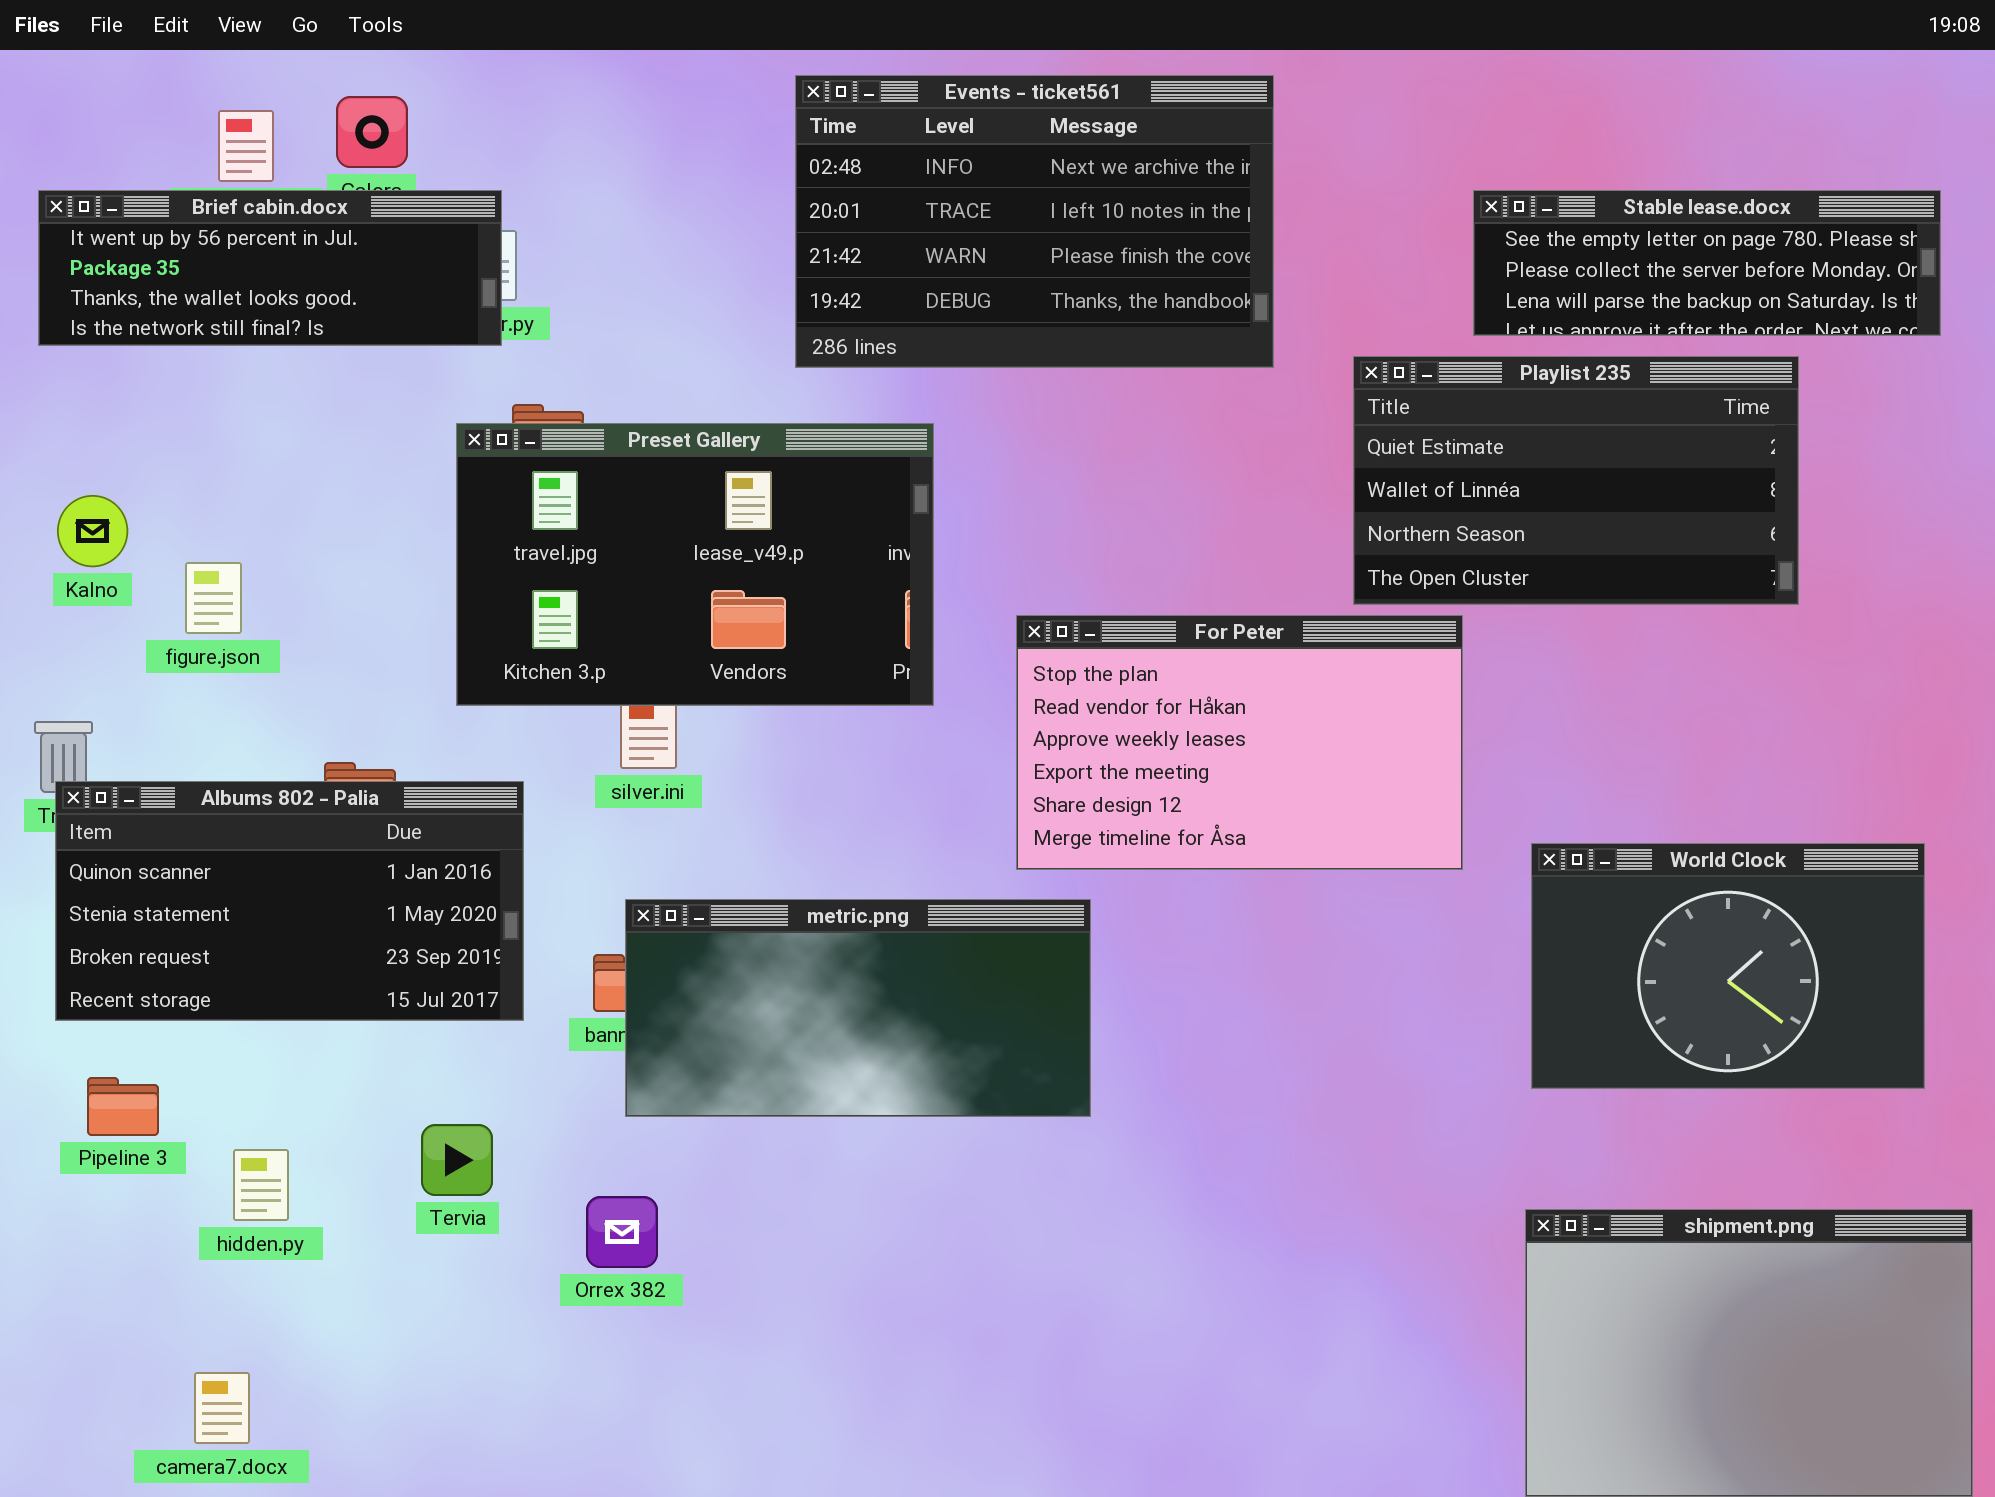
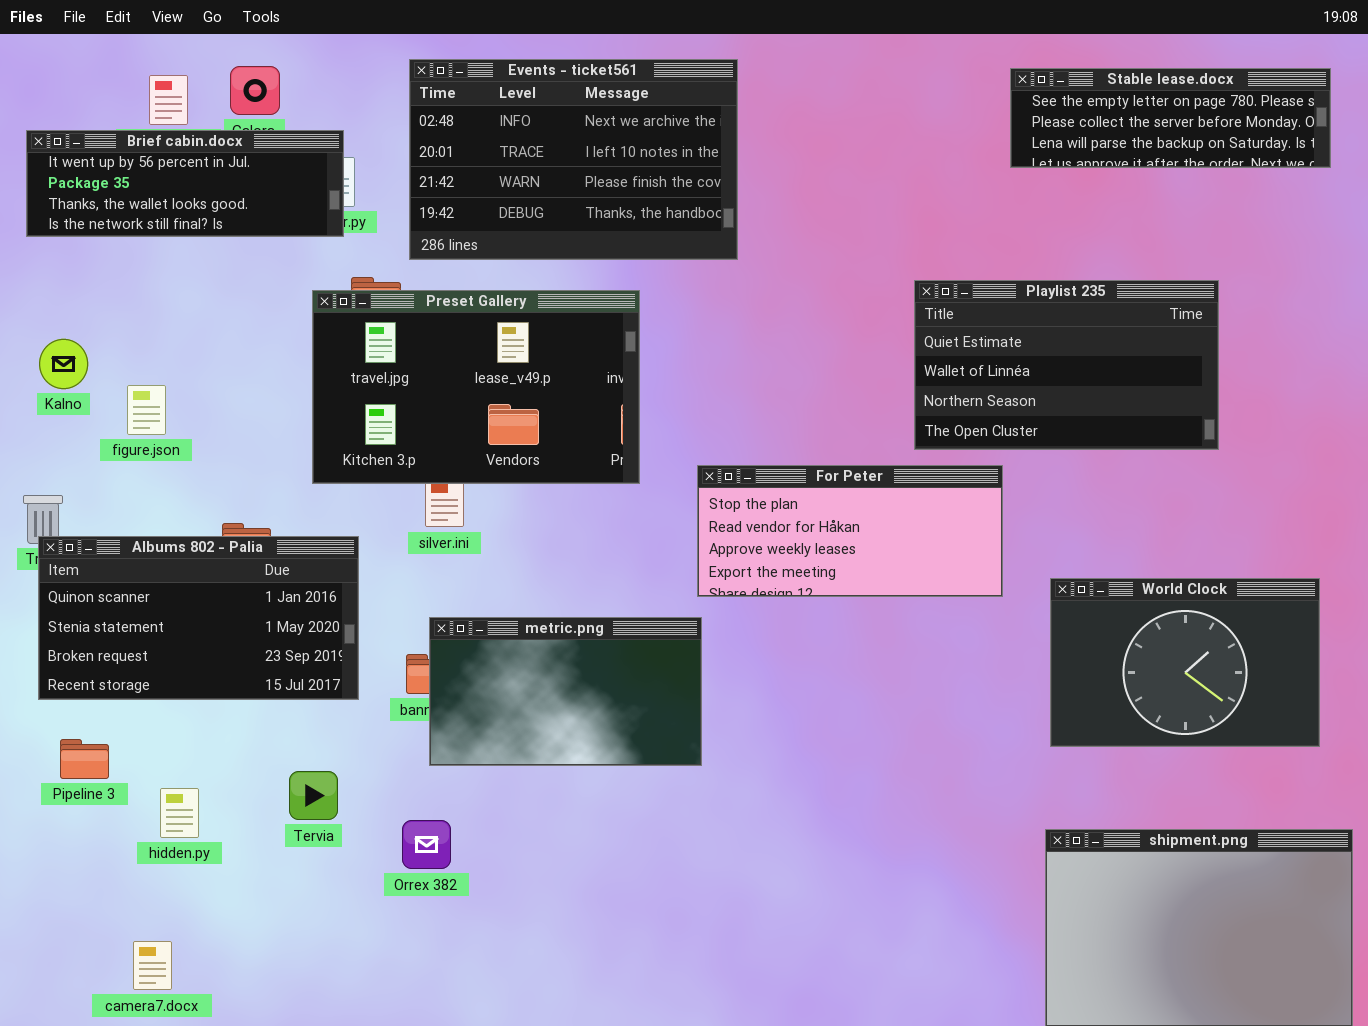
Events - ticket561: [795,75,1274,368] -> [409,59,738,260], moved
Stable lease.docx: [1473,190,1941,336] -> [1010,68,1331,168], moved
Playlist 235: [1353,356,1799,605] -> [914,280,1219,450], moved
For Peter: [1016,615,1463,870] -> [697,465,1003,597], resized
metric.png: [625,899,1091,1117] -> [429,617,702,766], resized

